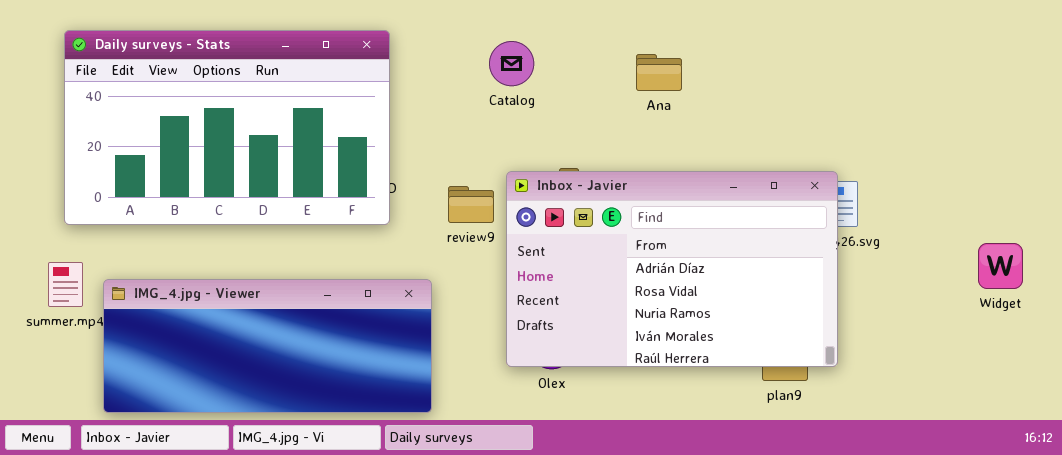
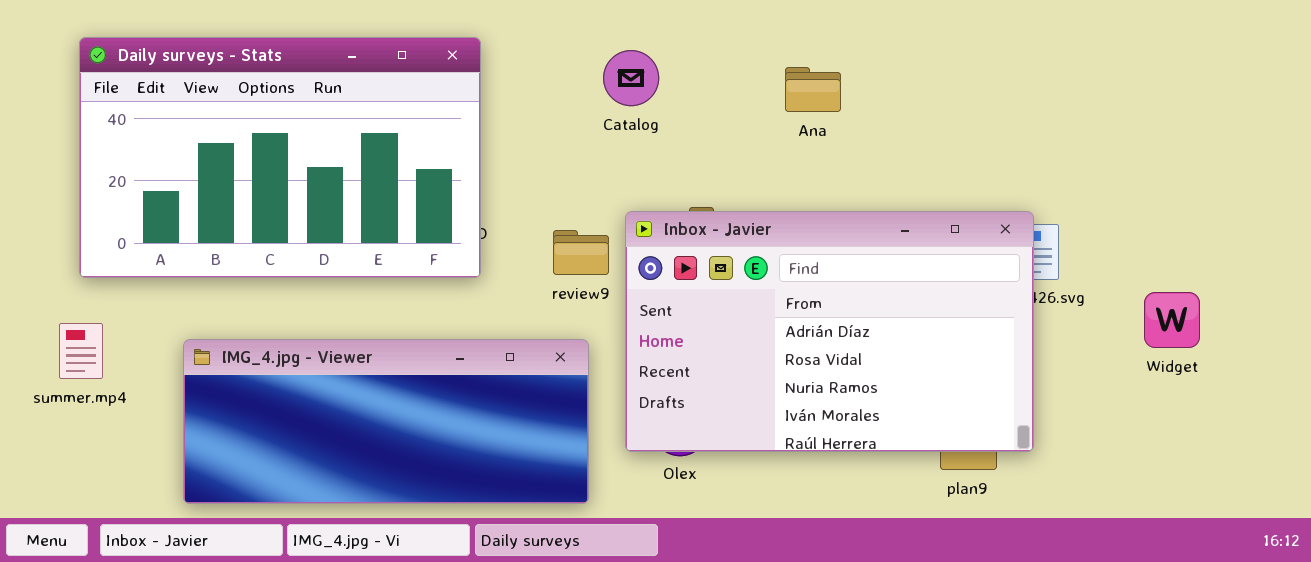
Widget: [978,243,1023,289] -> [1144,292,1200,348], moved
IMG_4.jpg - Viewer: [103,279,432,413] -> [183,339,589,504], moved

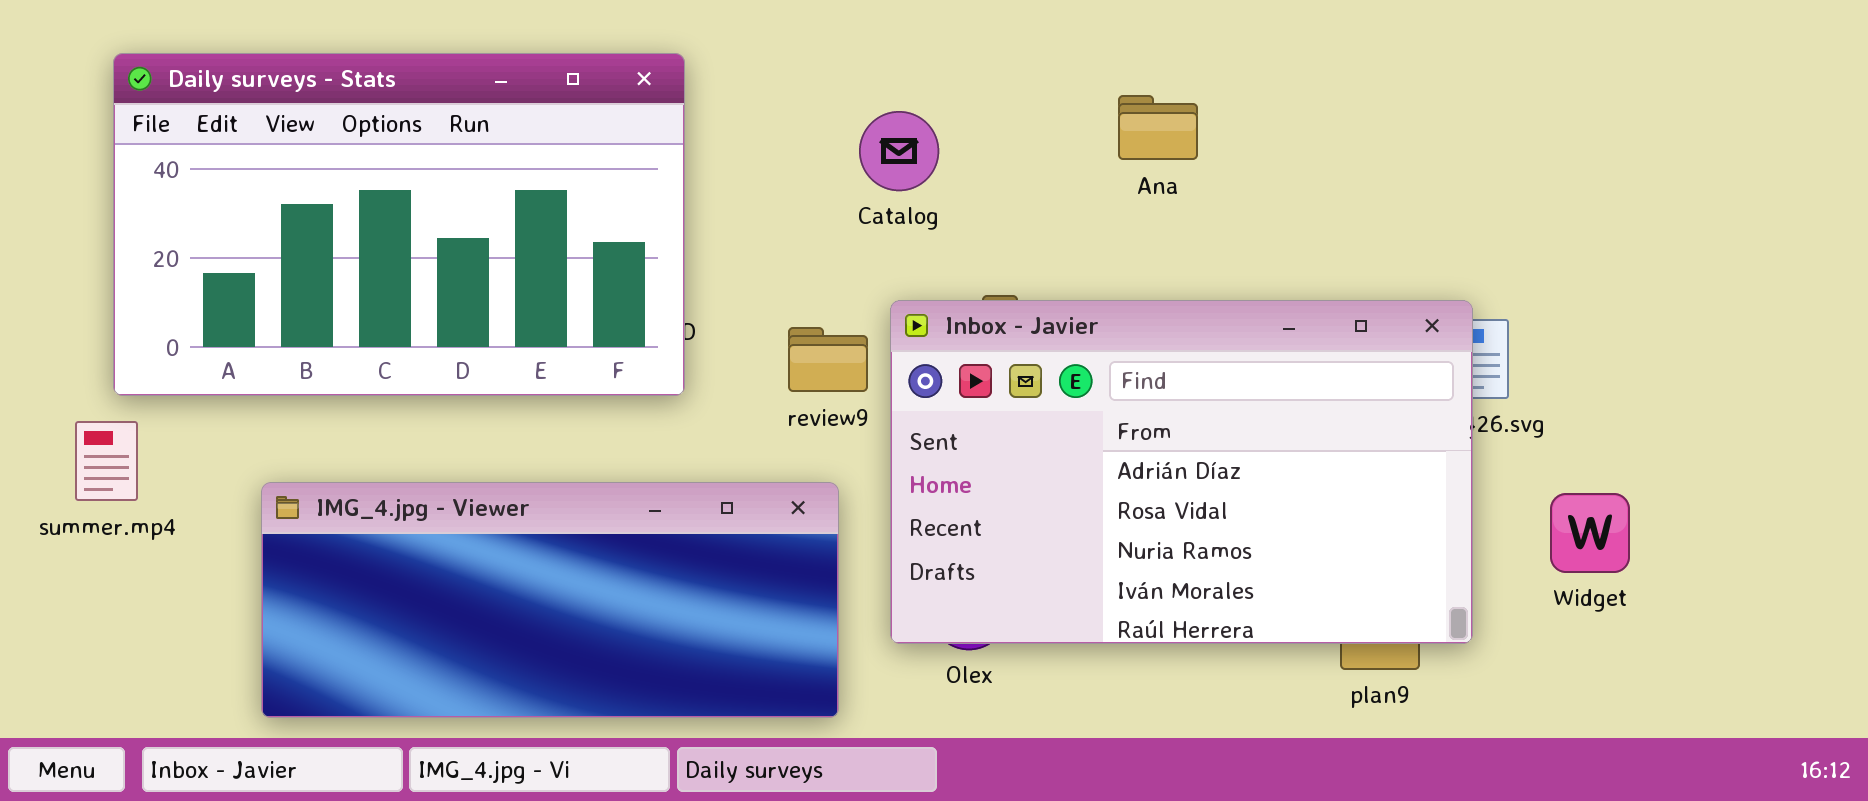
Catalog: [603,50,659,106] -> [859,111,939,191], moved
Widget: [1144,292,1200,348] -> [1550,493,1630,573], moved
summer.mp4: [59,323,103,379] -> [75,421,138,501], moved

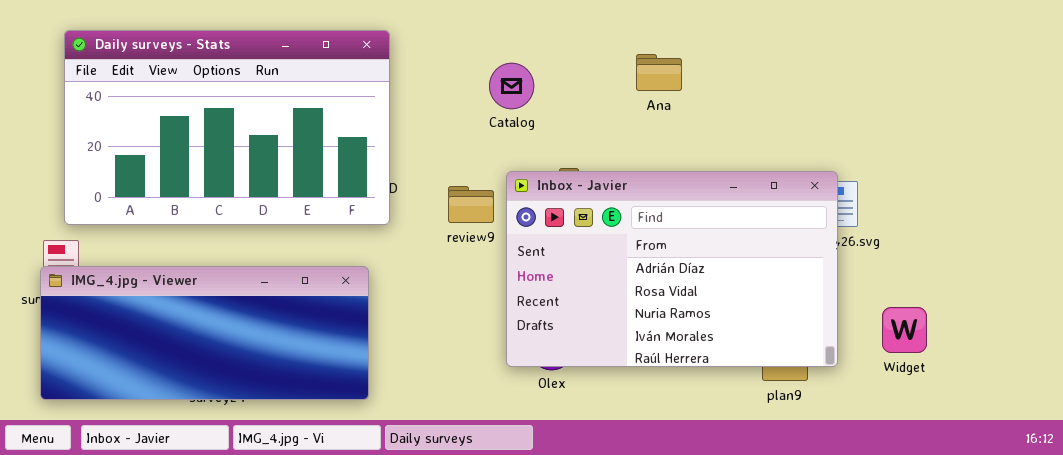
IMG_4.jpg - Viewer: [261,482,839,718] -> [40,266,369,400], moved
Widget: [1550,493,1630,573] -> [882,307,927,353], moved

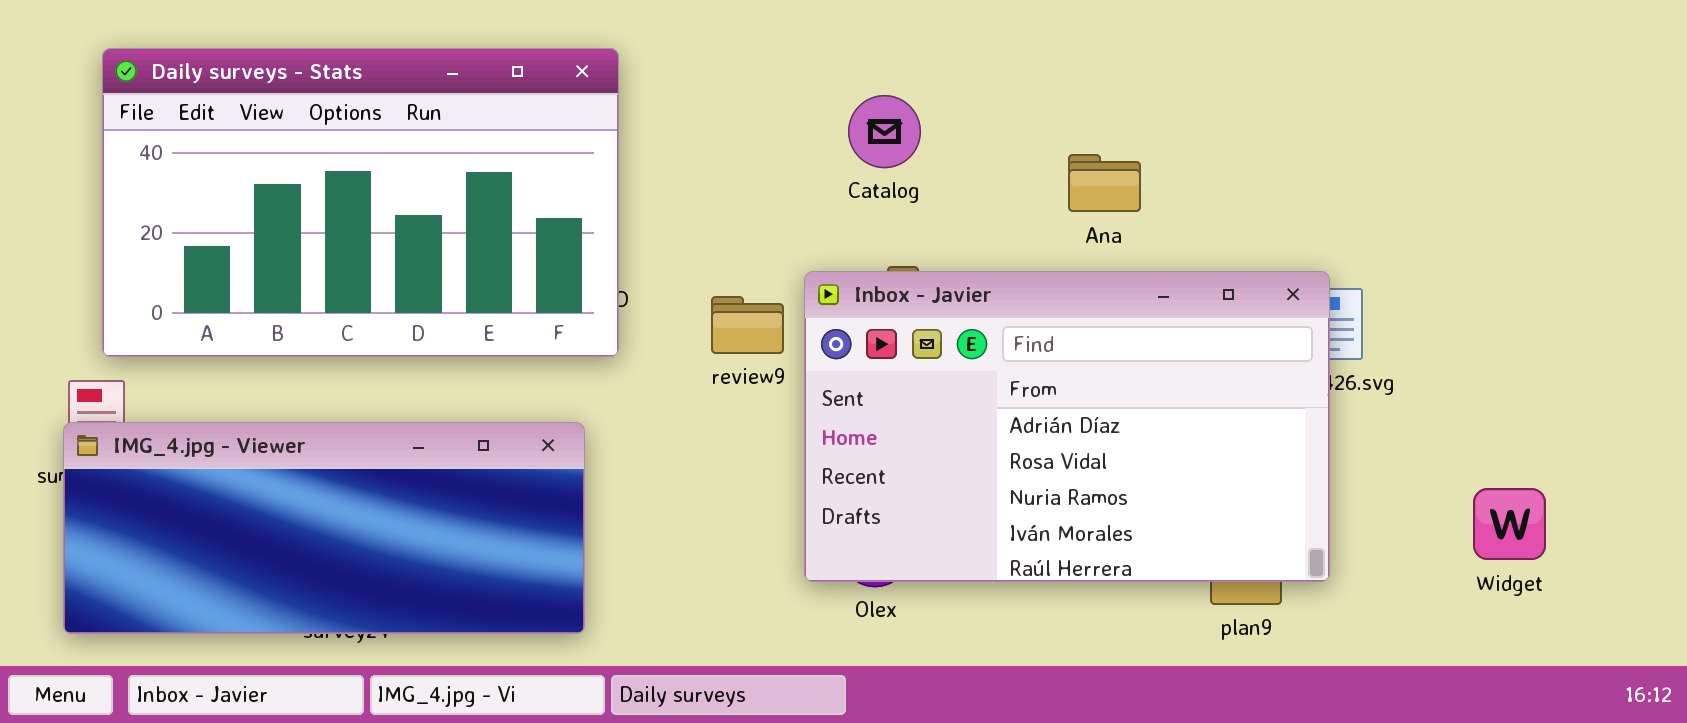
Ana: [636,54,682,91] -> [1068,154,1141,212], moved
Catalog: [489,63,534,109] -> [848,95,921,168], moved
Widget: [882,307,927,353] -> [1473,488,1546,560], moved

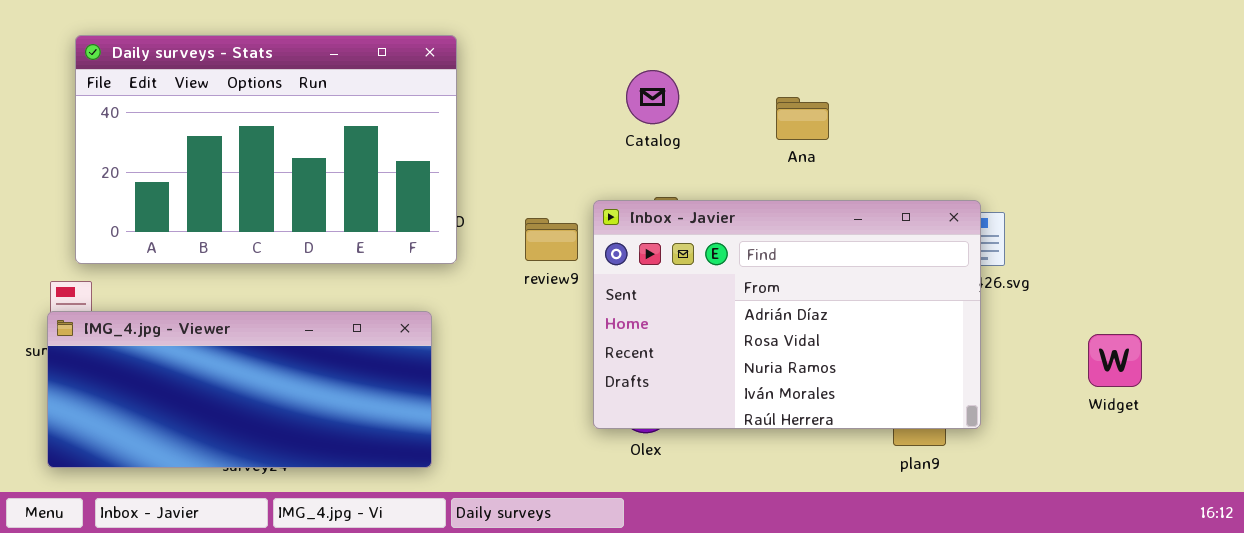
Ana: [1068,154,1141,212] -> [776,97,829,140], moved
Widget: [1473,488,1546,560] -> [1088,334,1142,387], moved

